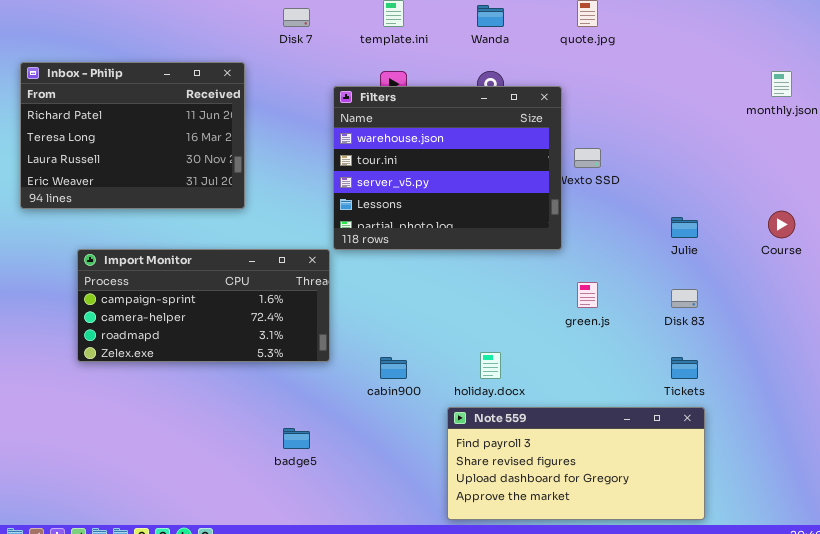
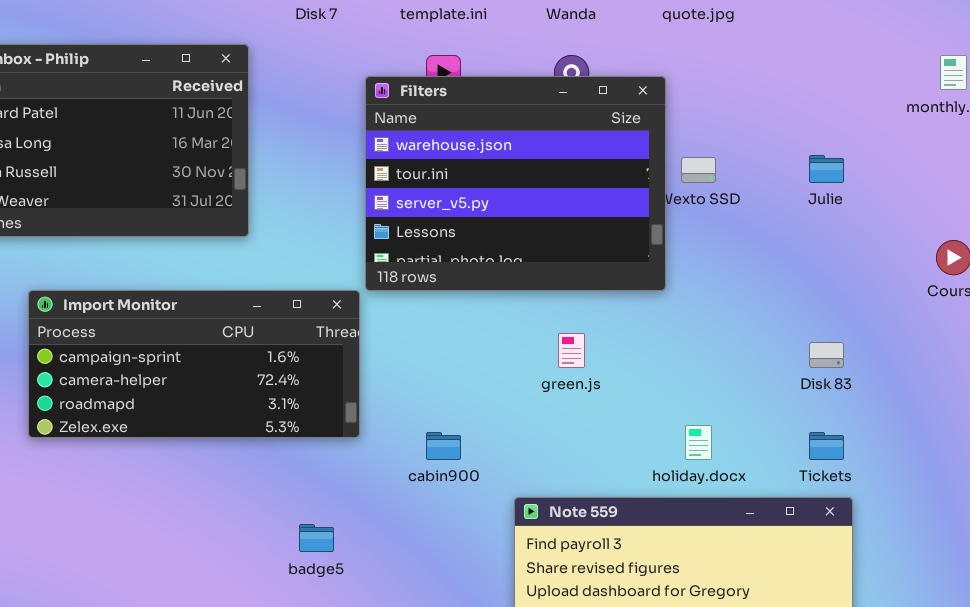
Julie: [671,217,698,238] -> [809,155,844,183], moved
green.js: [577,282,598,308] -> [558,333,585,368], moved
holiday.docx: [480,352,501,379] -> [685,425,712,460], moved

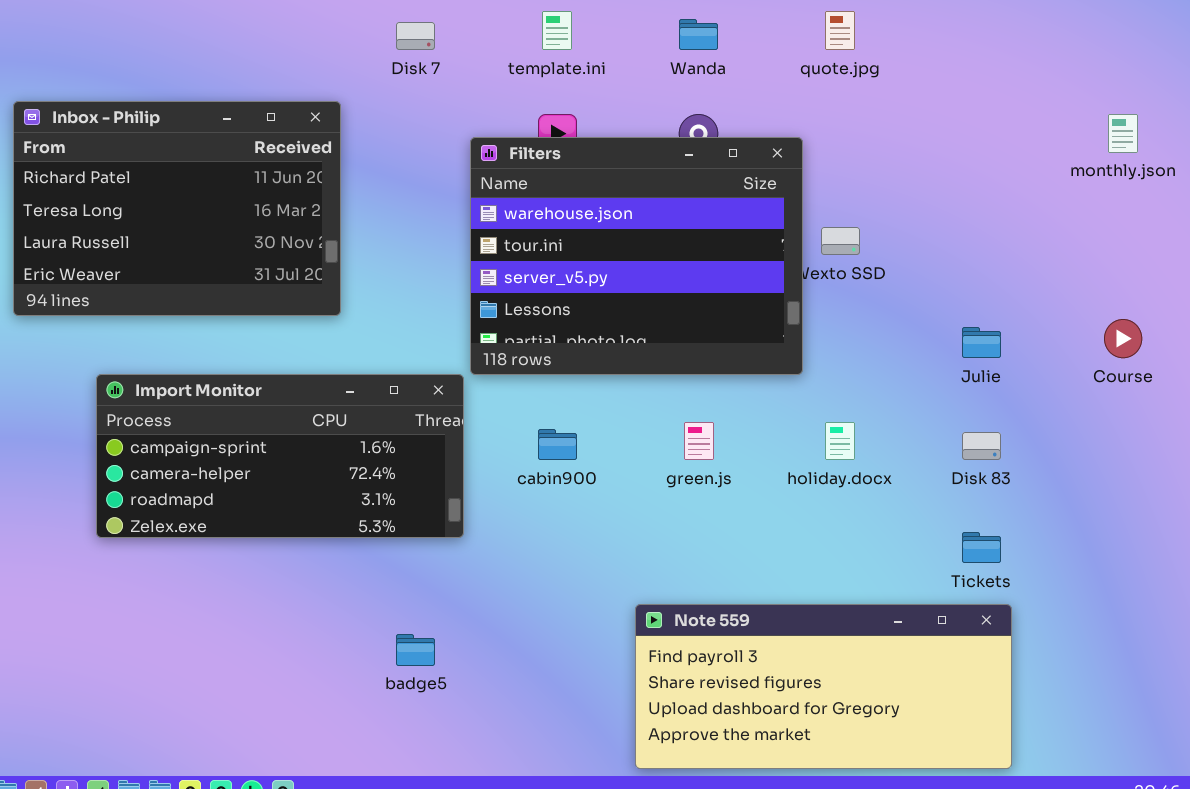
Julie: [809,155,844,183] -> [962,327,1001,358], moved
holiday.docx: [685,425,712,460] -> [825,422,855,460], moved
cabin900: [426,432,461,460] -> [538,429,577,460], moved

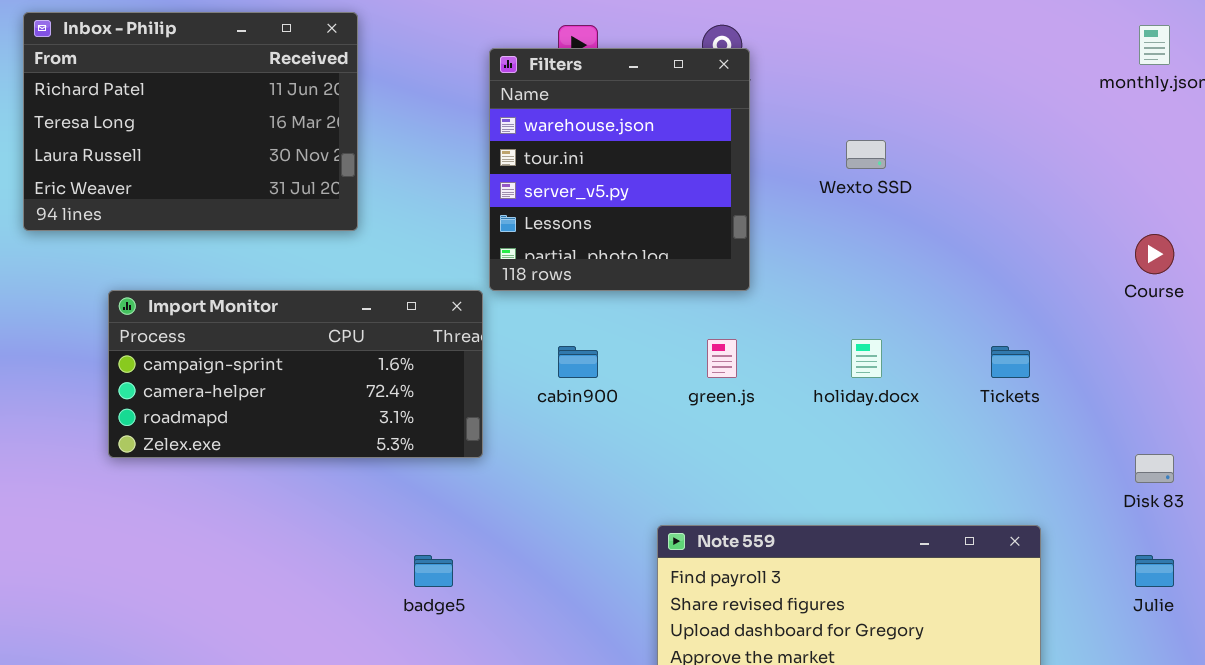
Filters: [470,137,803,375] -> [489,48,750,291], resized
Julie: [962,327,1001,358] -> [1135,555,1174,587], moved
Disk 83: [962,432,1001,460] -> [1135,454,1174,483], moved
Tickets: [962,532,1001,563] -> [991,346,1030,378], moved

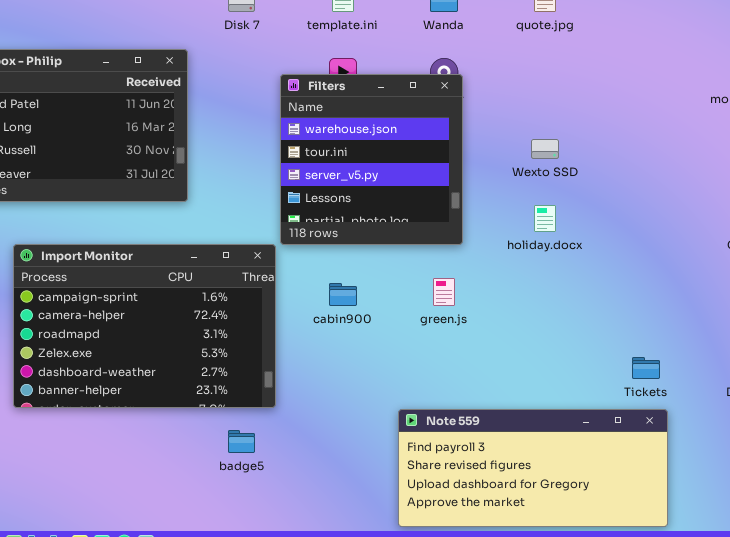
Import Monitor: [108,290,483,458] -> [13,244,276,408], resized
holiday.docx: [851,339,882,378] -> [534,205,556,232], moved
Tickets: [991,346,1030,378] -> [632,357,660,379], moved

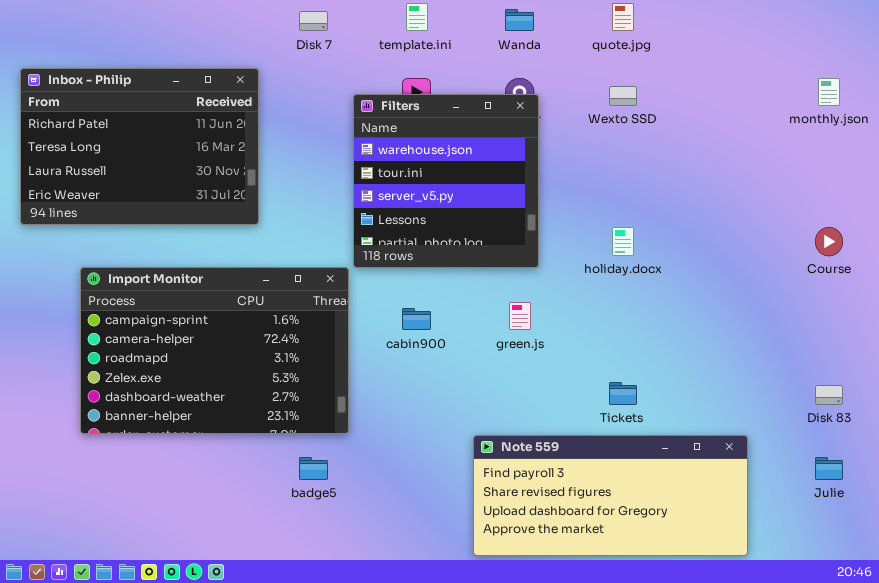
Wexto SSD: [531,139,559,159] -> [609,86,637,106], moved
Tickets: [632,357,660,379] -> [609,382,637,405], moved

